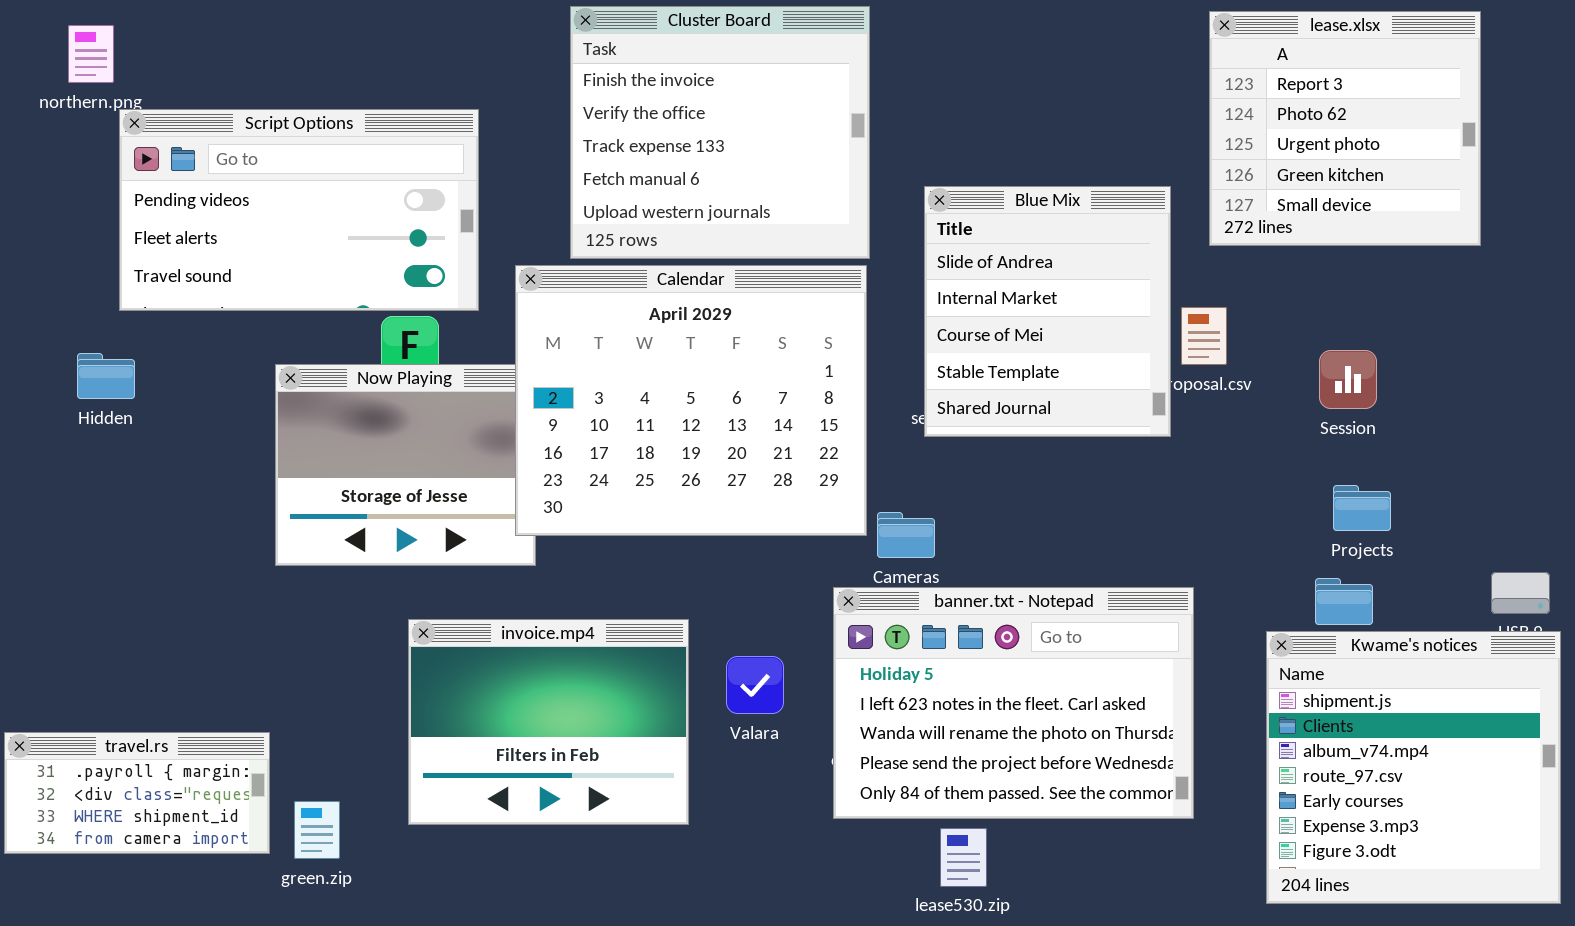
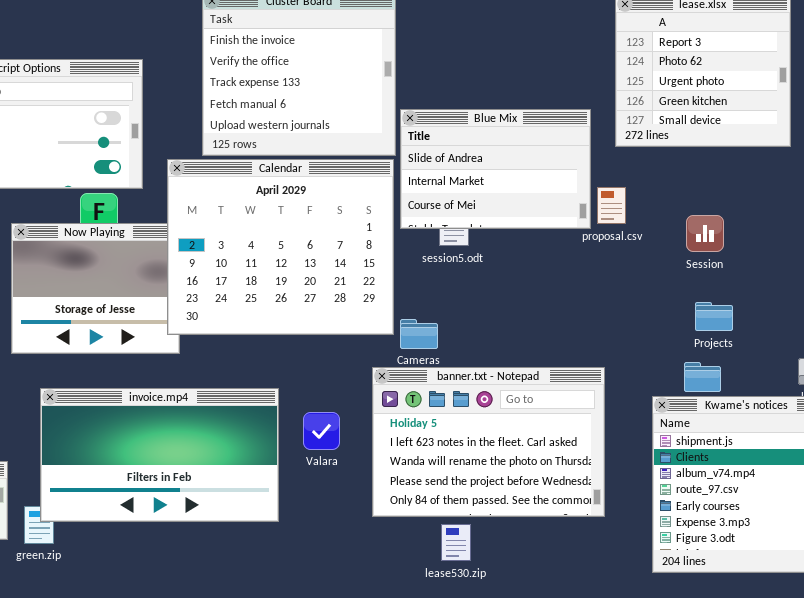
Blue Mix: [924,186,1171,437] -> [400,109,591,229], resized
invoice.mp4: [408,619,689,825] -> [40,388,279,522], resized

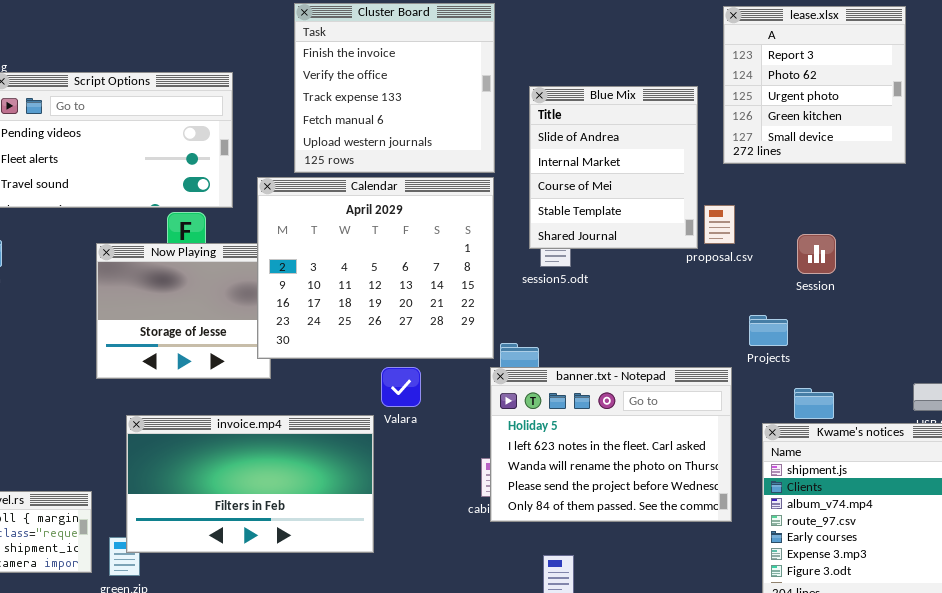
Blue Mix: [400,109,591,229] -> [529,86,698,249], resized
Projects: [695,302,733,331] -> [749,315,788,346], moved
banner.txt - Notepad: [372,367,605,517] -> [490,367,732,522], moved
Valara: [303,412,340,450] -> [381,367,421,407], moved

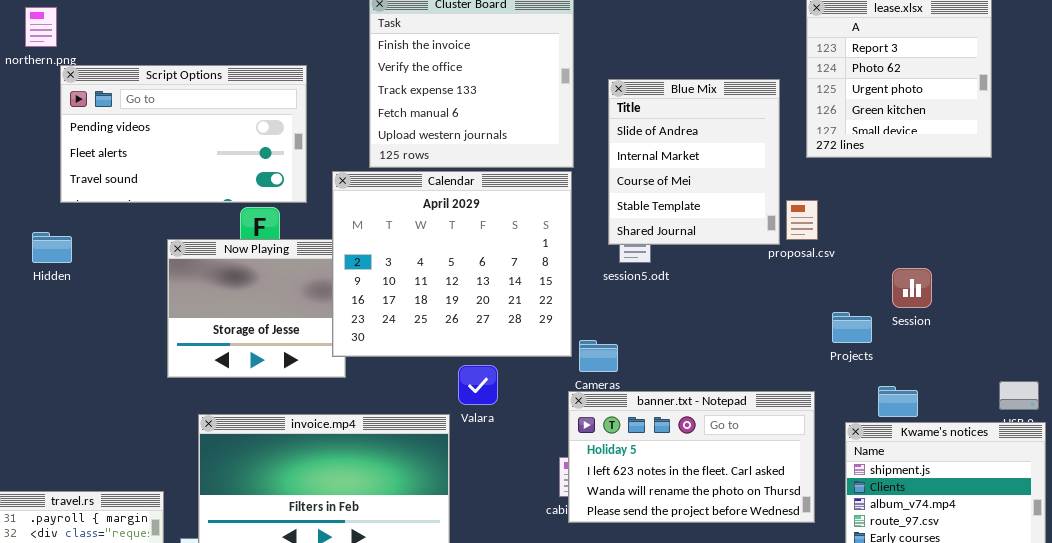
Session: [797,234,836,274] -> [892,268,932,308], moved
banner.txt - Notepad: [490,367,732,522] -> [568,391,815,523], resized

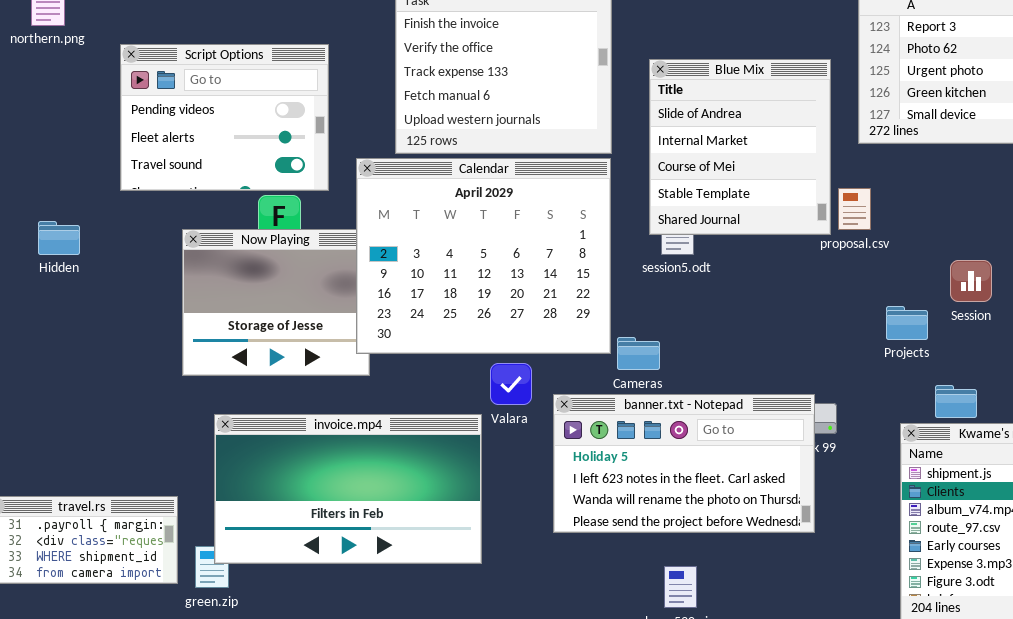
Script Options: [60,65,307,203] -> [120,44,329,191], resized
banner.txt - Notepad: [568,391,815,523] -> [553,394,815,533], moved

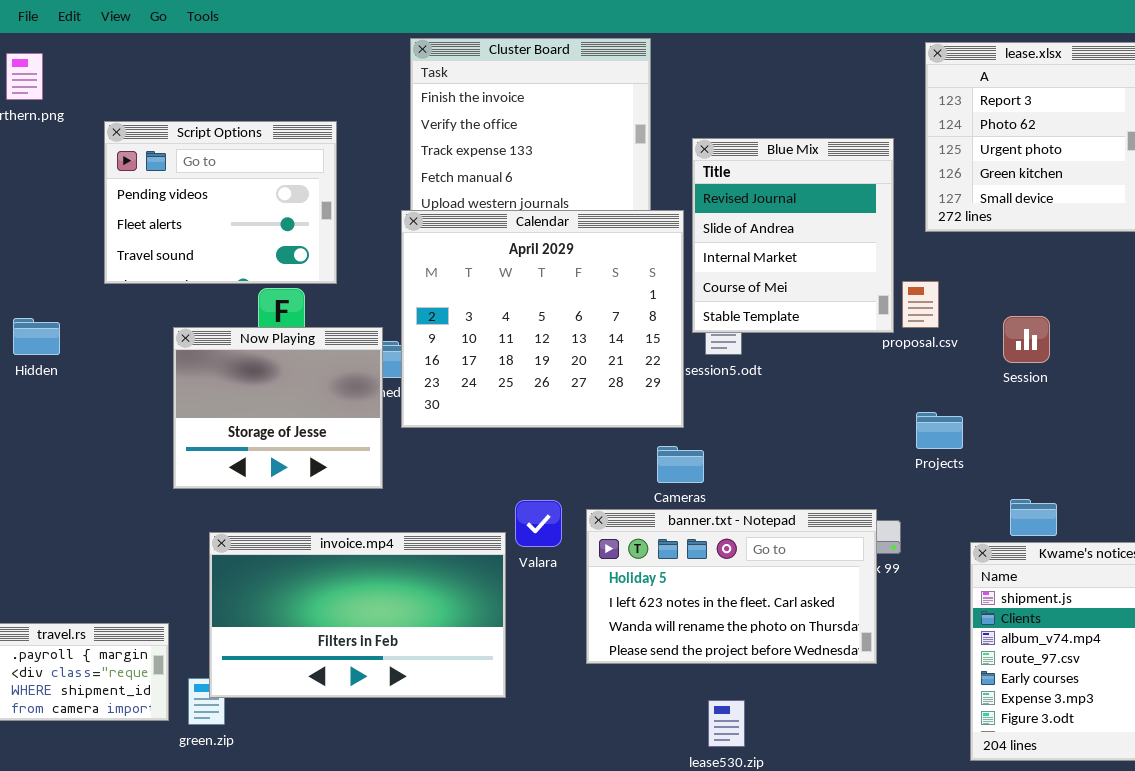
Blue Mix: [649,59,831,235] -> [692,138,894,333], scrolled up 1 row
Calendar: [356,158,611,354] -> [401,210,684,428], moved
Session: [950,260,992,302] -> [1003,316,1050,363], moved
Projects: [886,306,928,340] -> [916,412,963,449], moved
Valara: [490,363,532,405] -> [515,500,562,547], moved

